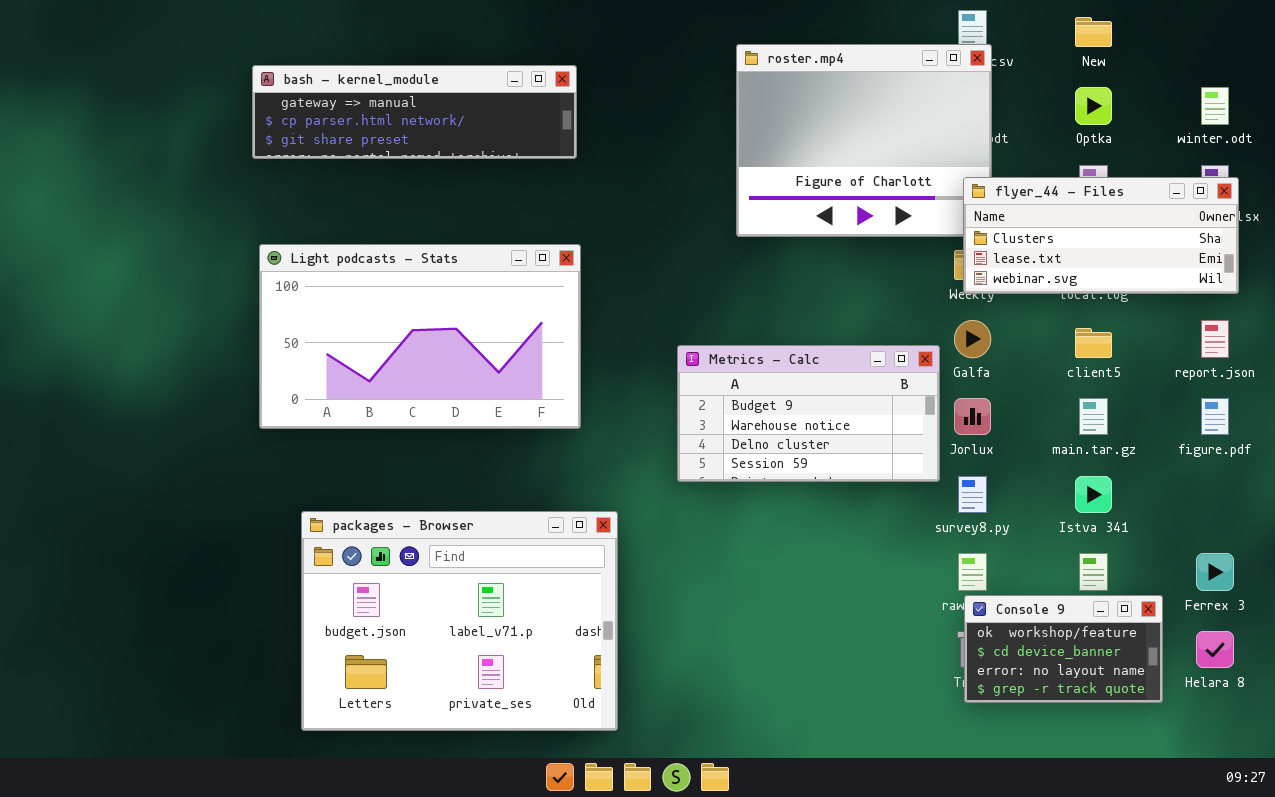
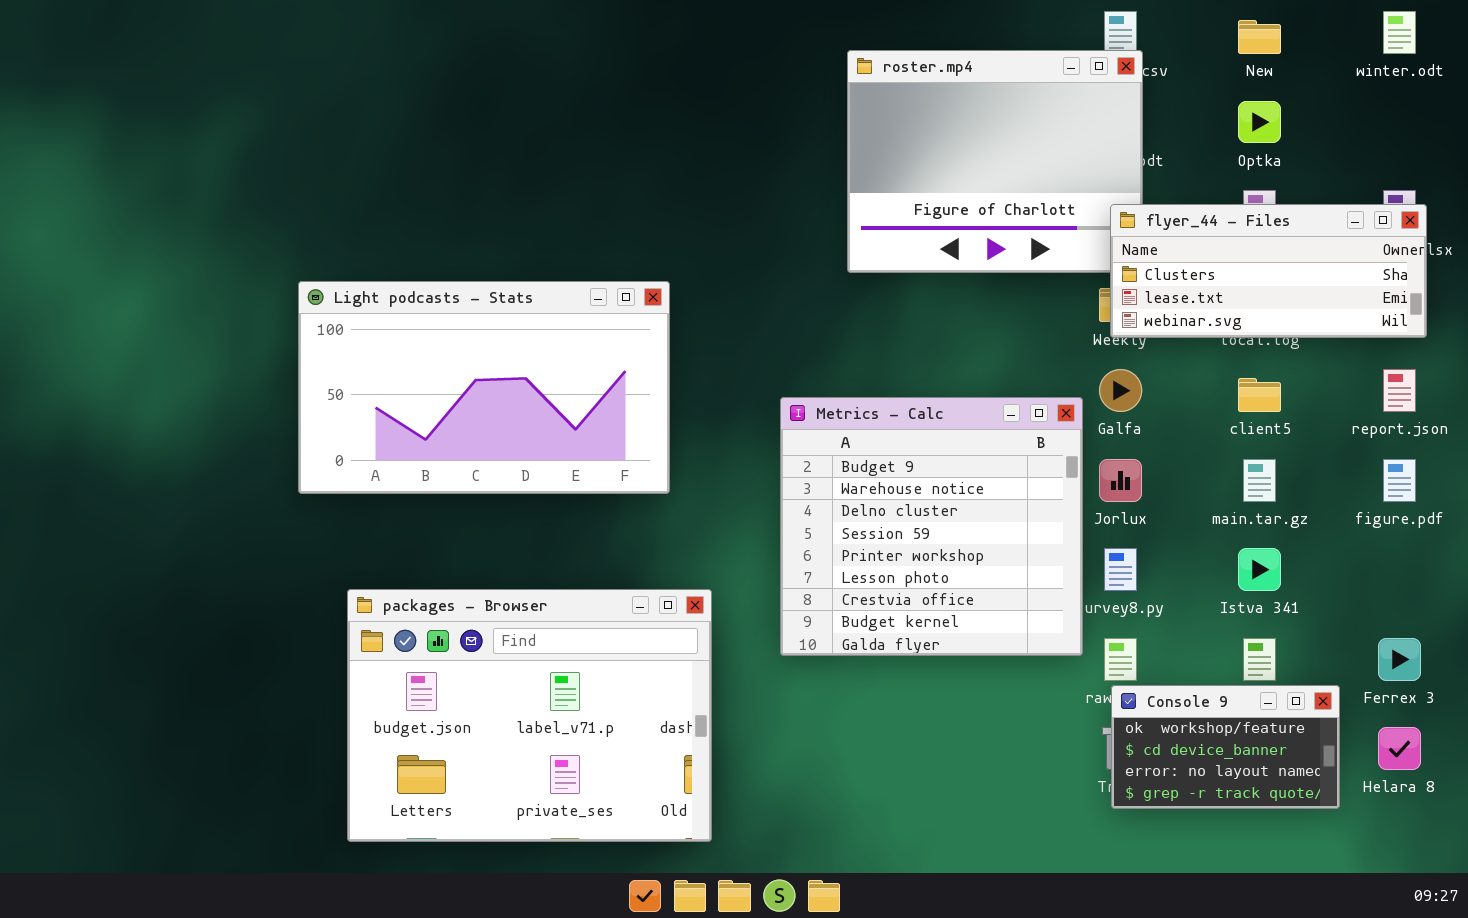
bash - kernel_module: [252,65,577,159] -> none, closed
winter.odt: [1201,87,1229,125] -> [1383,11,1416,54], moved
Metrics - Calc: [677,345,940,482] -> [780,397,1083,656], resized

